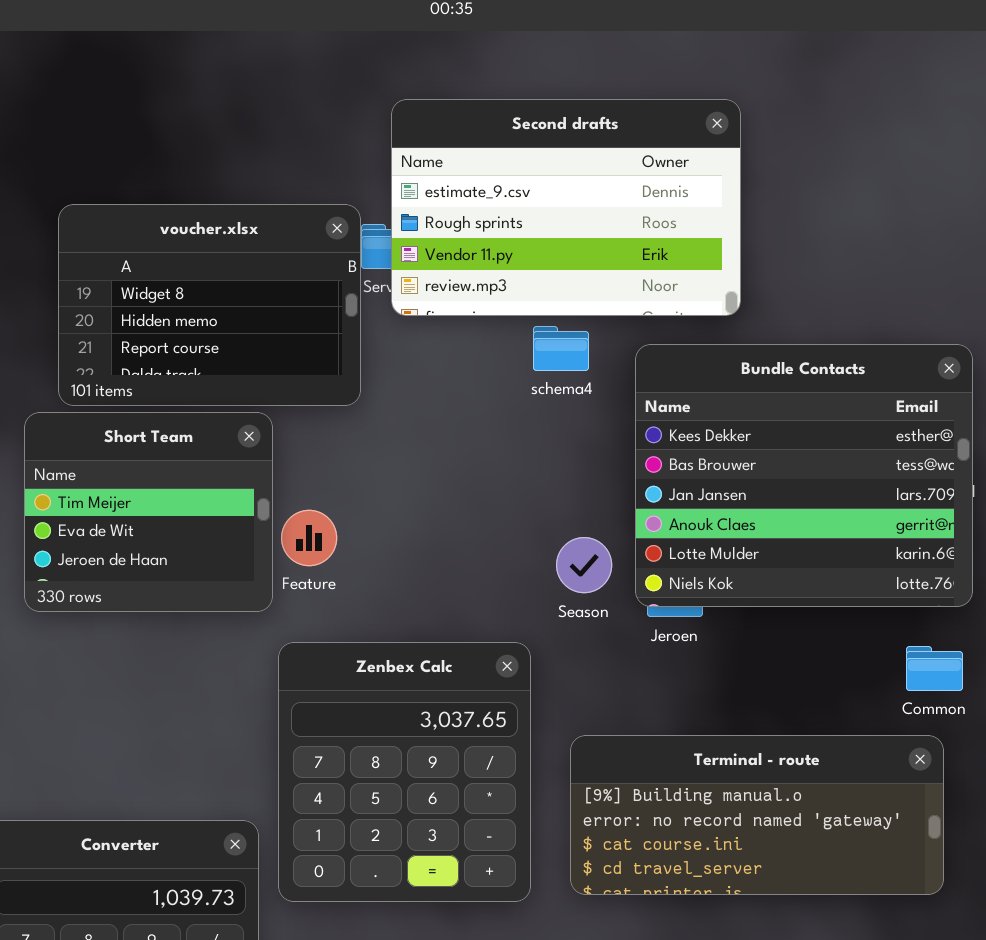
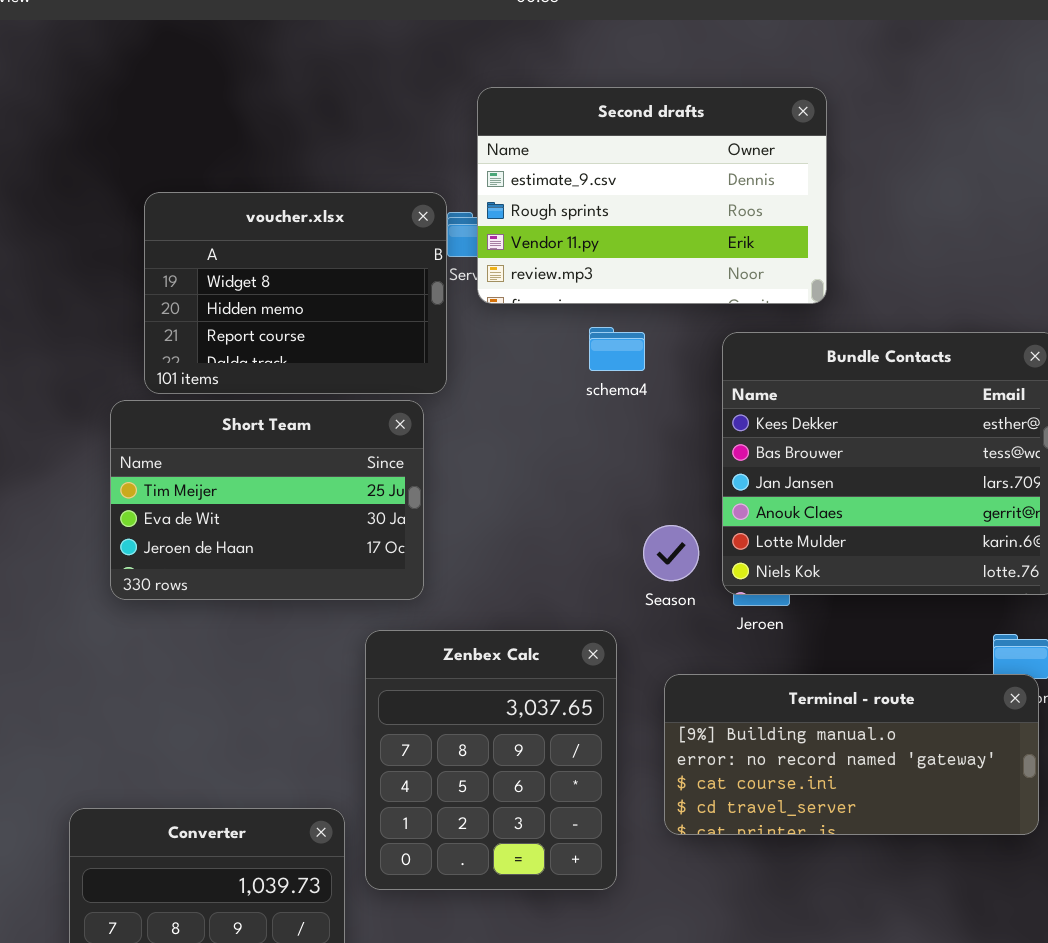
schema4: [533,326,589,371] -> [589,327,645,371], moved
Short Team: [24,412,273,612] -> [110,400,424,600], resized
Terminal - route: [570,735,944,895] -> [664,674,1039,835], moved

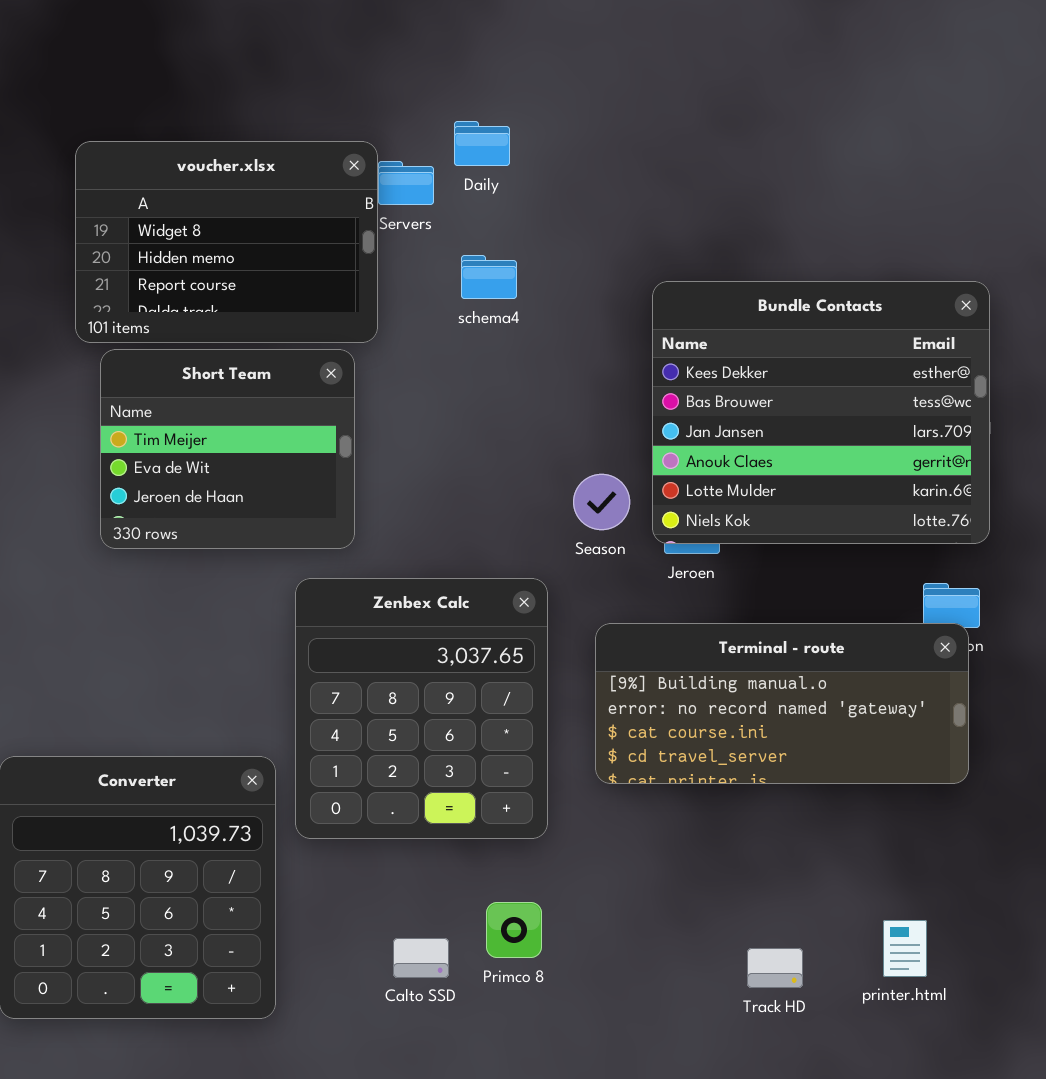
Second drafts: [477,87,827,304] -> none, closed
schema4: [589,327,645,371] -> [461,255,517,299], moved
Short Team: [110,400,424,600] -> [100,349,355,549], resized

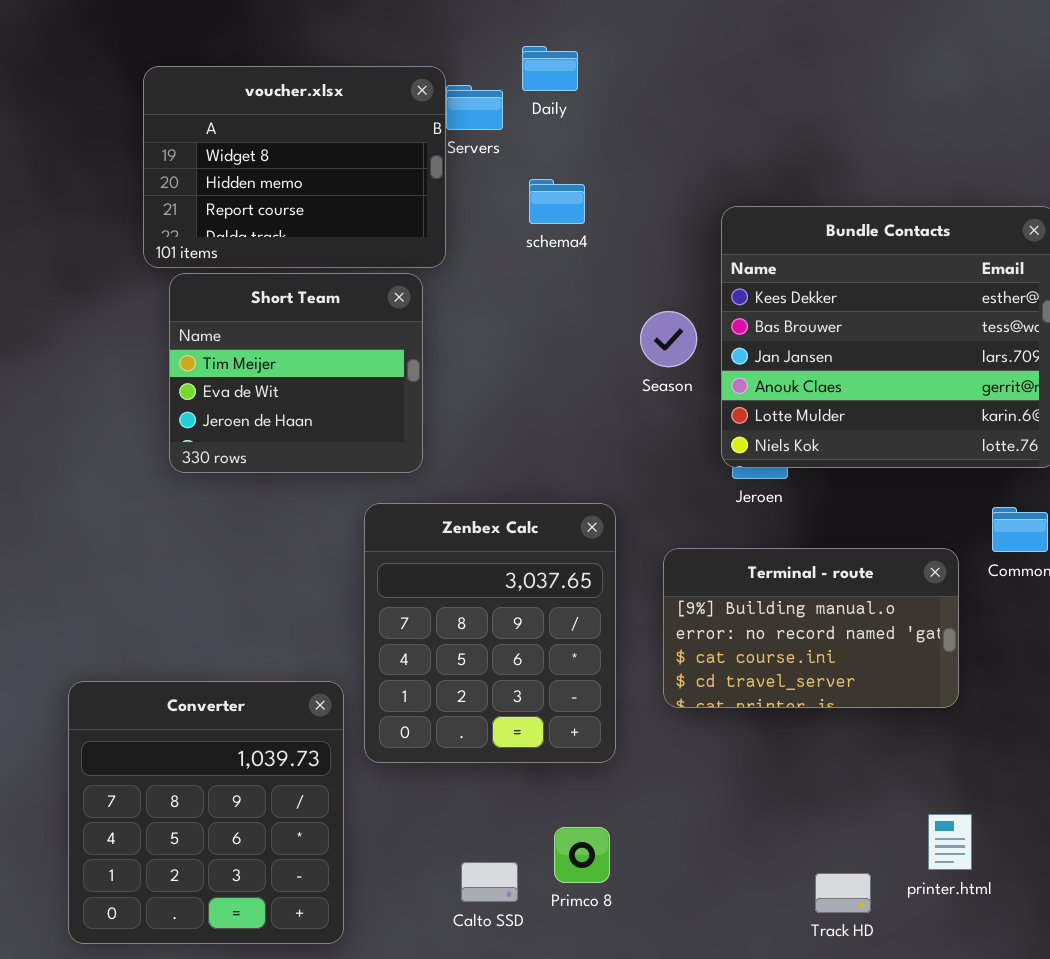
Season: [573,474,630,530] -> [640,311,697,367], moved
Terminal - route: [595,623,969,784] -> [663,548,959,708], resized
printer.html: [883,920,927,977] -> [928,814,972,870], moved

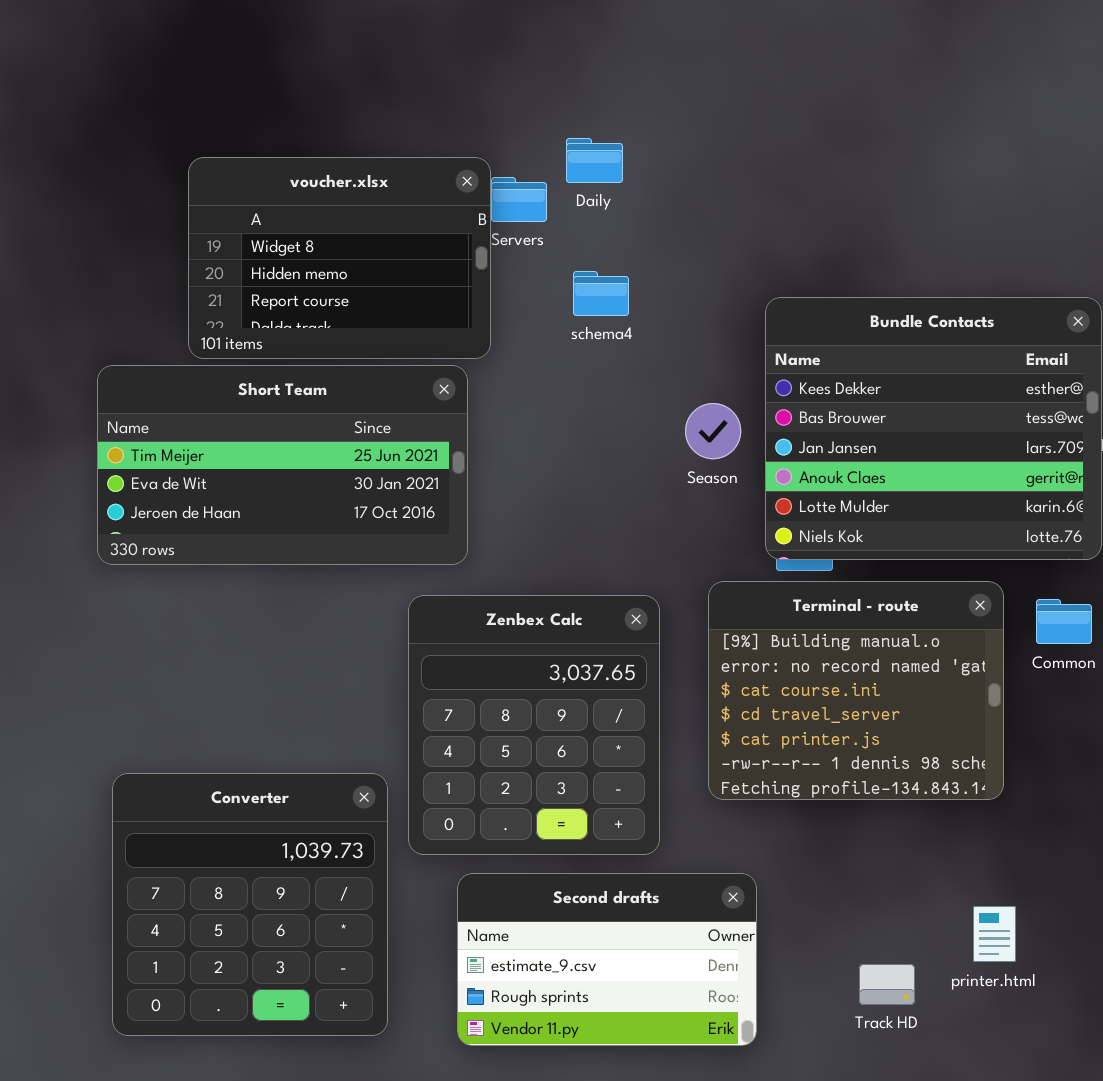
Short Team: [169,273,423,473] -> [97,365,468,565], resized
Terminal - route: [663,548,959,708] -> [708,581,1004,800], resized
Second drafts: none -> [457,873,757,1046], opened

